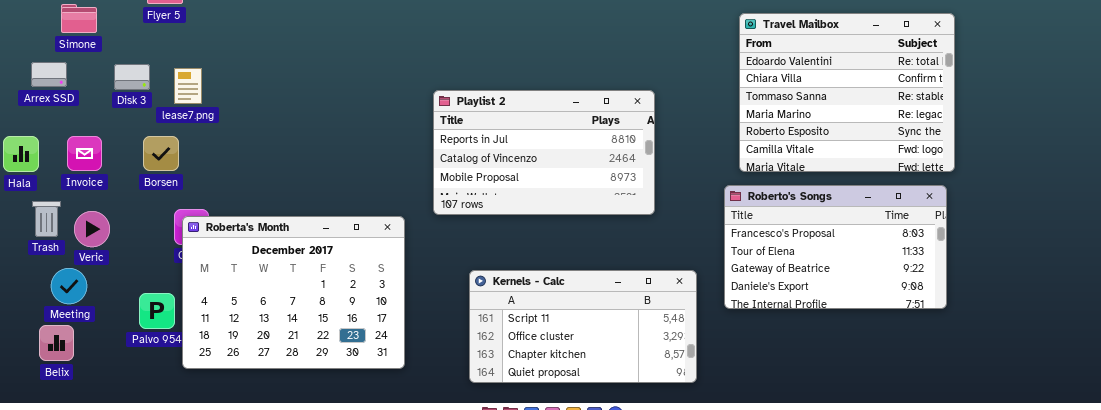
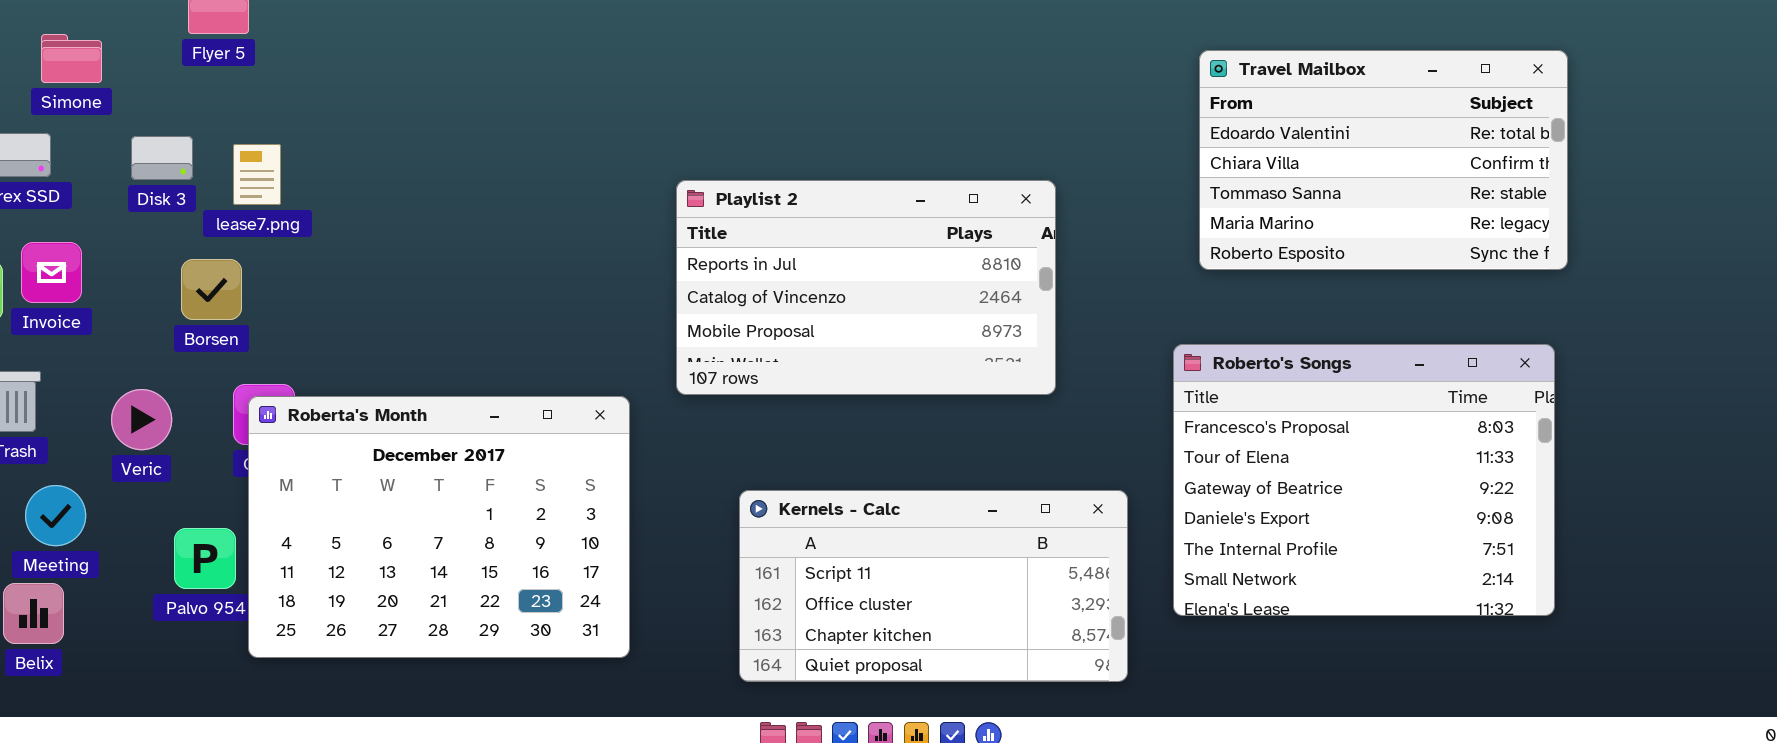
Travel Mailbox: [739,13,955,172] -> [1199,50,1568,270], resized
Invoice: [67,136,102,171] -> [21,242,82,303], moved
Roberto's Songs: [724,185,947,309] -> [1173,344,1555,616], resized
Veric: [74,211,110,247] -> [111,389,172,450], moved

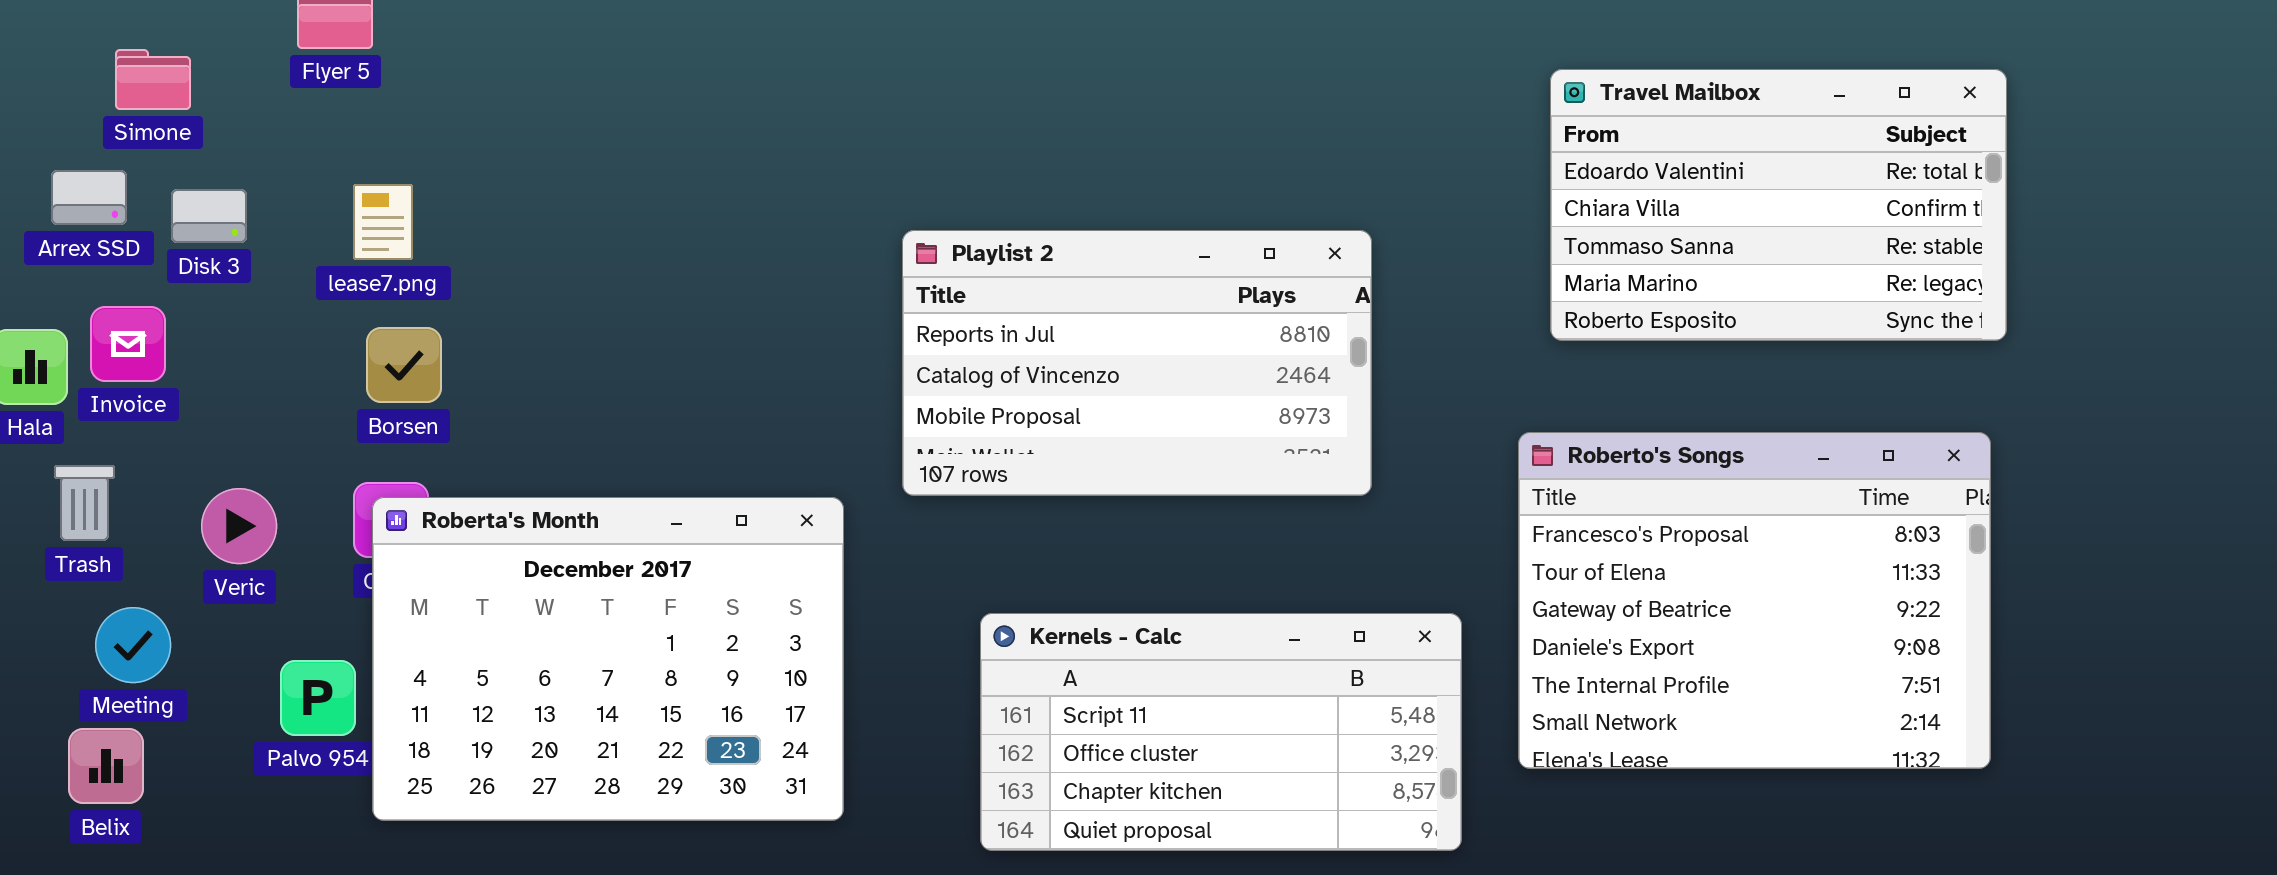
Disk 3: [131,136,193,180] -> [171,189,247,243], moved
Borsen: [181,259,242,320] -> [366,327,442,403], moved

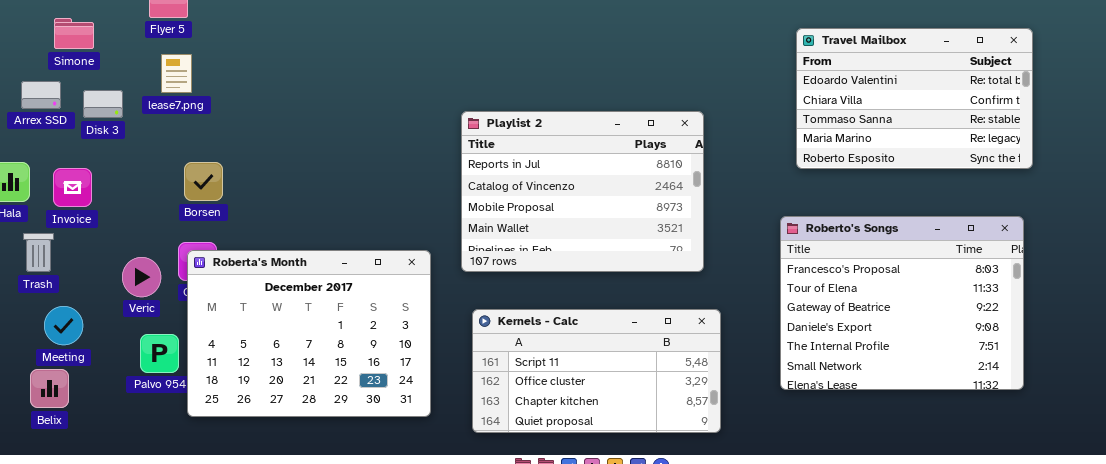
lease7.png: [353,184,413,260] -> [161,54,192,93], moved
Playlist 2: [902,230,1372,496] -> [461,111,704,272], resized
Invoice: [90,306,166,382] -> [53,168,92,207], moved
Veric: [201,488,277,564] -> [122,257,161,297], moved
Kernels - Calc: [980,613,1462,851] -> [472,309,721,433], moved

